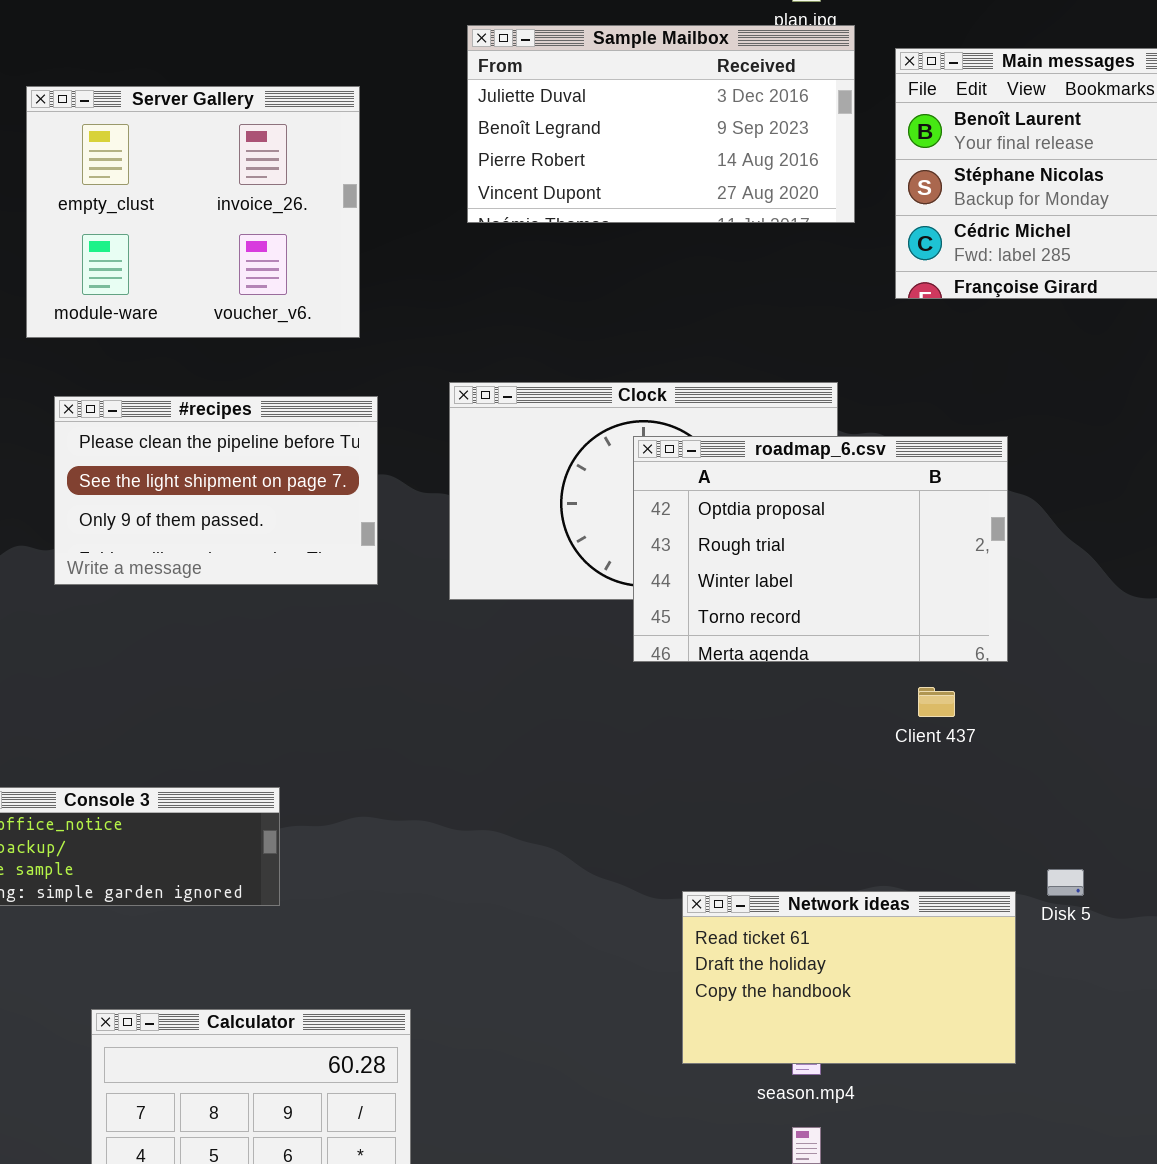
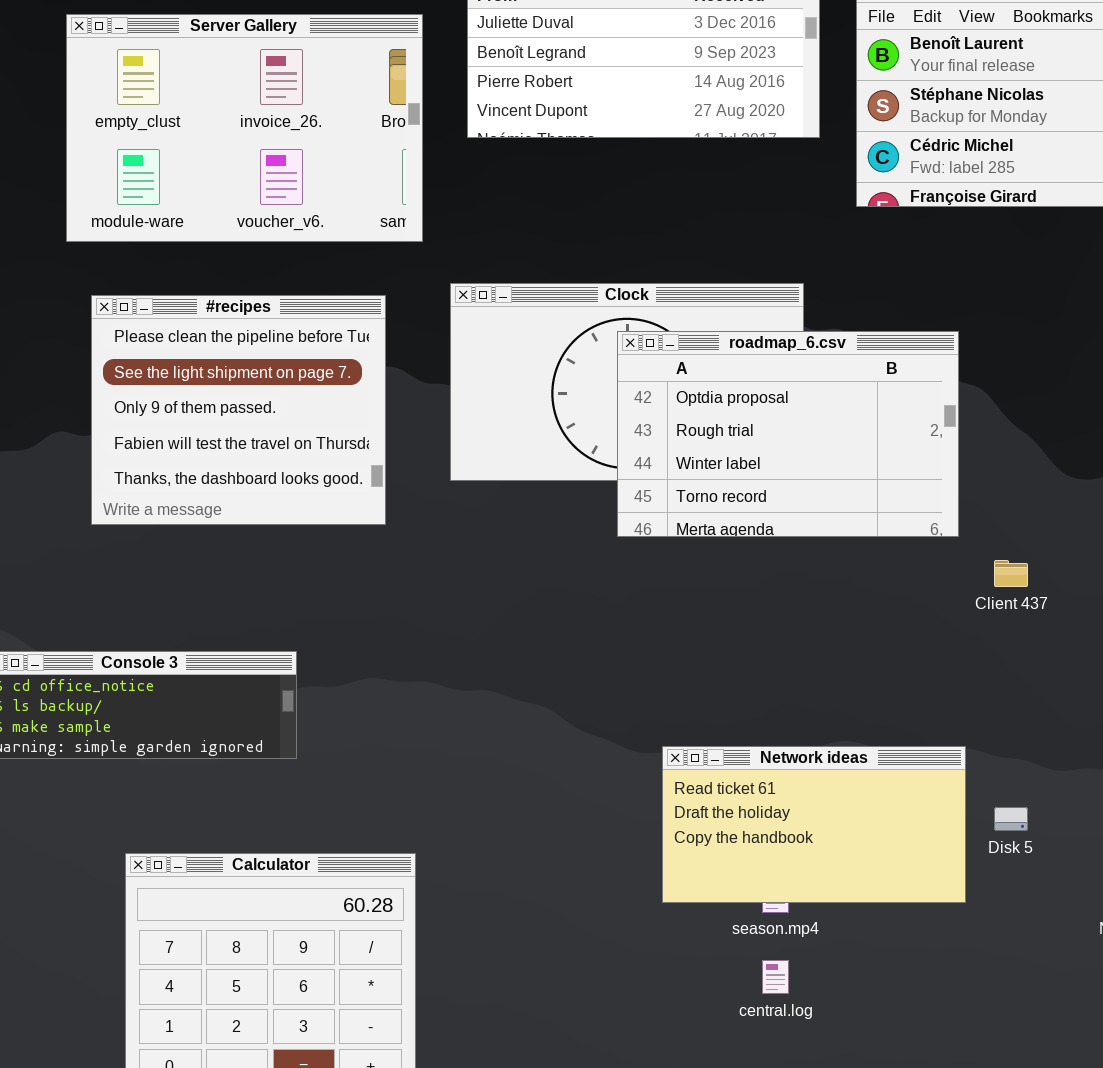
Server Gallery: [26,86,360,338] -> [66,14,423,242], resized
#recipes: [54,396,378,585] -> [91,295,386,525], resized
Client 437: [918,687,955,717] -> [994,560,1028,587], moved
Disk 5: [1047,869,1084,896] -> [994,807,1028,831], moved

